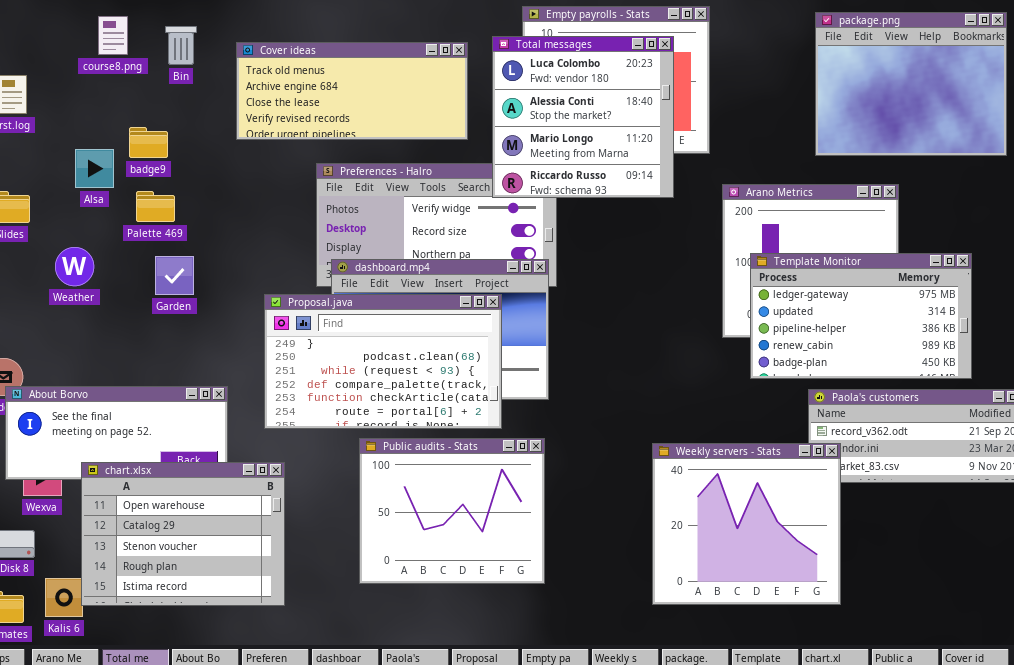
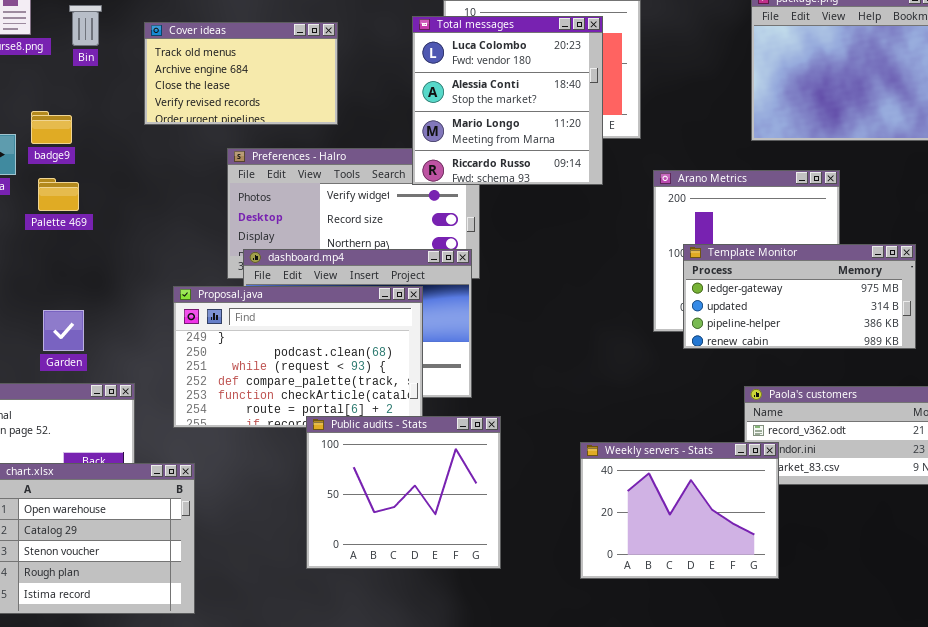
Cover ideas: [236,42,468,140] -> [144,22,338,125], resized
Template Monitor: [750,253,972,379] -> [683,244,916,349], resized
Garden: [155,256,194,295] -> [43,310,84,351], moved
Public audits - Stats: [359,438,545,584] -> [306,416,501,569], moved
Weekly servers - Stats: [652,443,841,605] -> [580,442,779,579], resized

